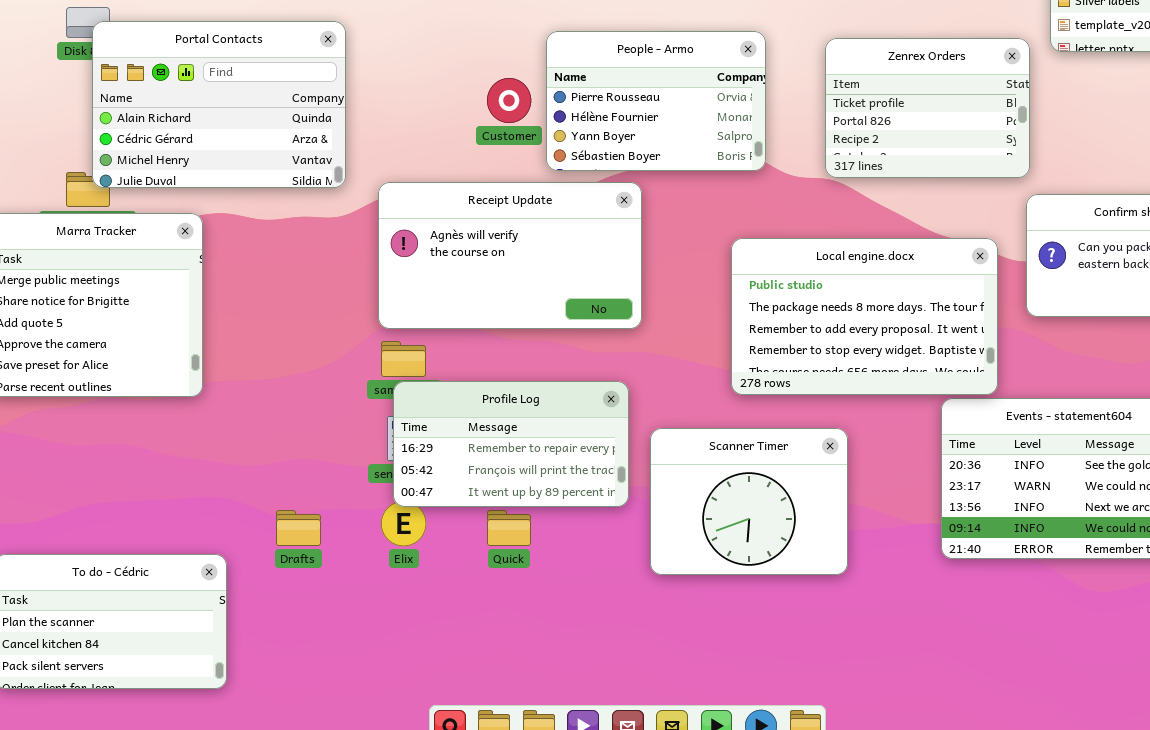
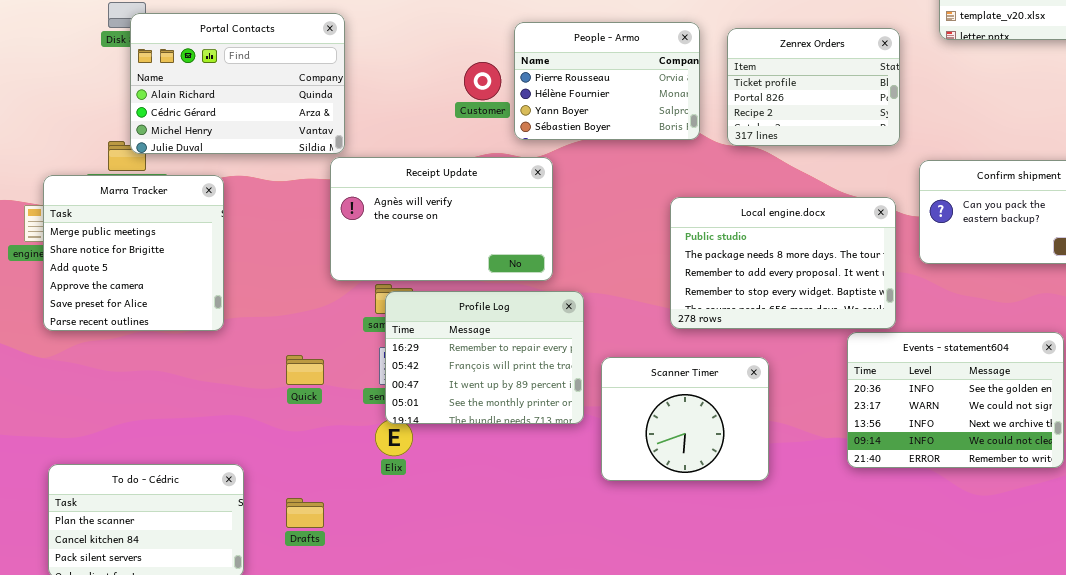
Zenrex Orders: [825,38,1030,178] -> [727,28,900,146], moved
Receipt Update: [378,182,642,329] -> [330,157,553,281], moved
Profile Log: [393,381,629,507] -> [385,291,584,424], resized
Drafts: [276,510,321,546] -> [286,498,324,528], moved
Quick: [487,510,531,546] -> [286,355,324,385], moved

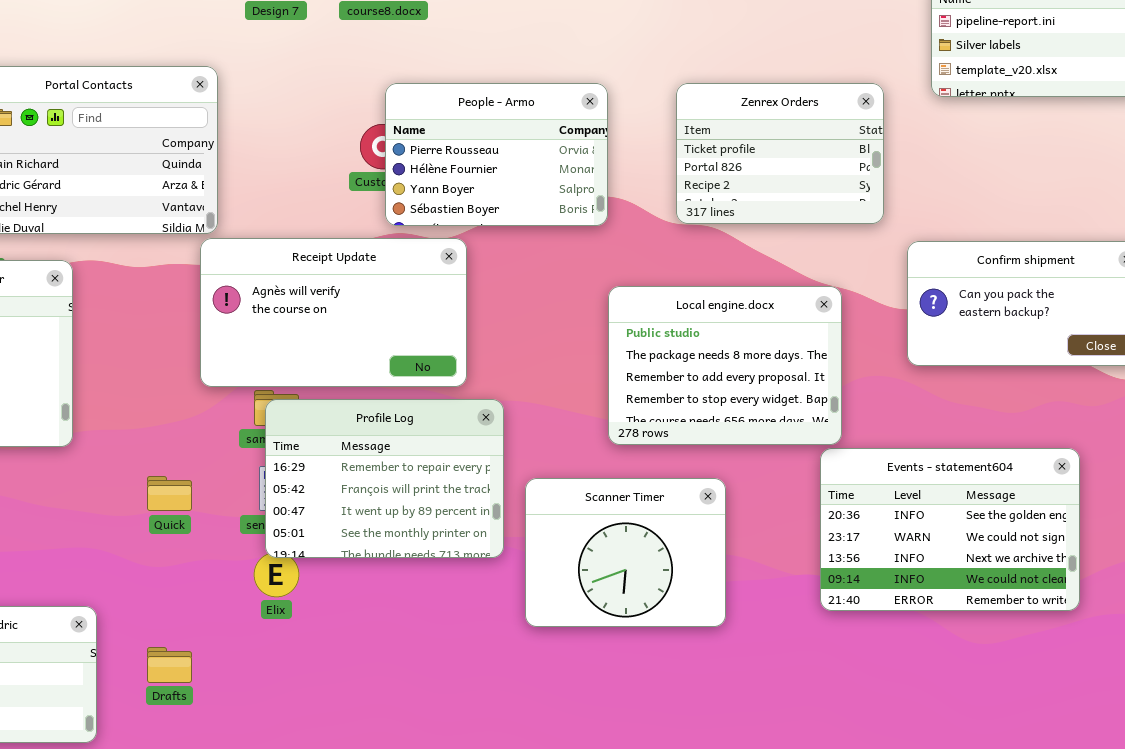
People - Armo: [514,22,700,140] -> [385,83,608,226], moved
Local engine.docx: [670,197,896,329] -> [608,286,842,445], resized

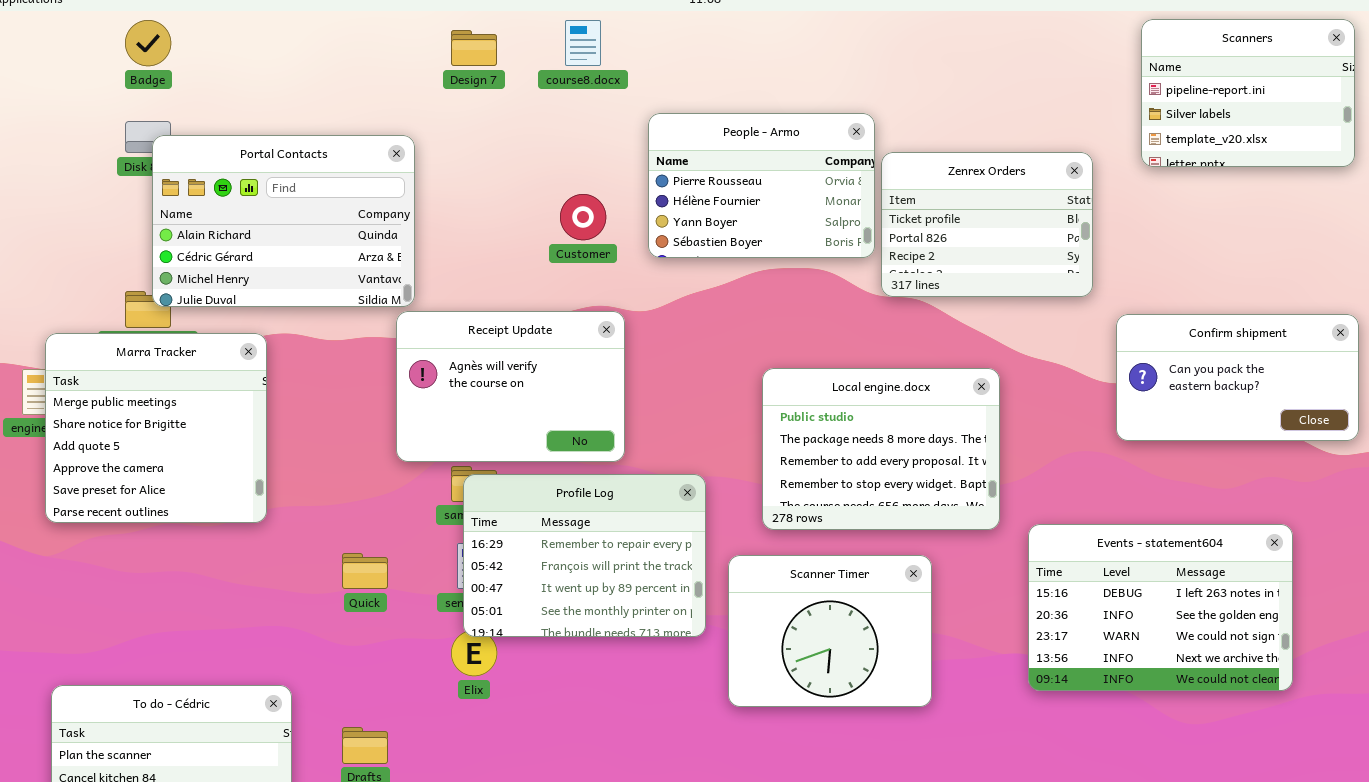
People - Armo: [385,83,608,226] -> [648,113,875,258], moved
Receipt Update: [200,238,467,387] -> [396,311,625,462], resized
Local engine.docx: [608,286,842,445] -> [762,368,1000,530], moved
Events - statement604: [820,448,1080,611] -> [1028,524,1293,691], scrolled up 1 row

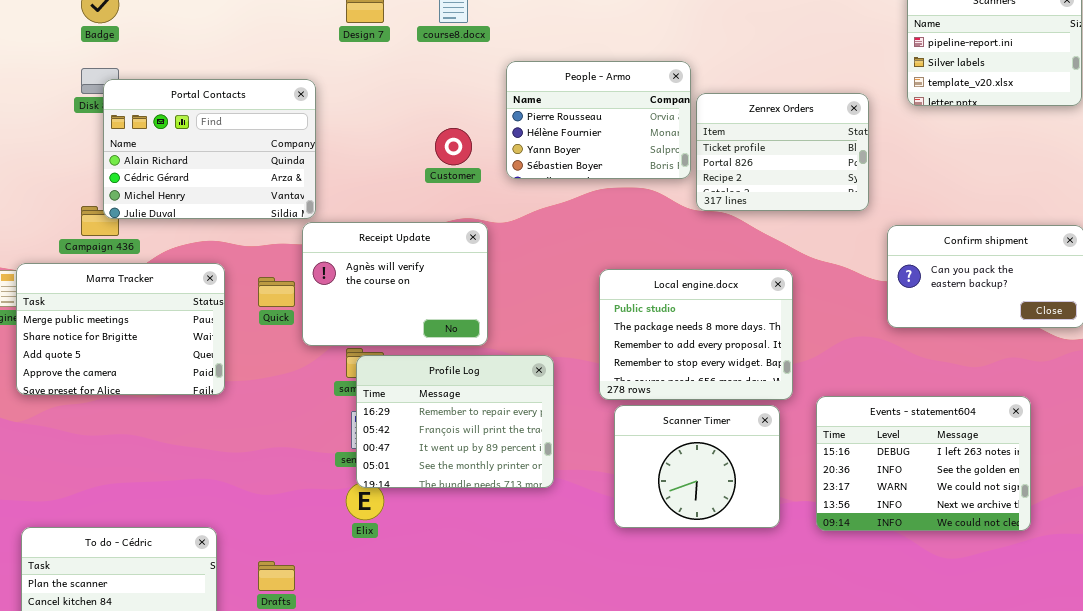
Marra Tracker: [45,333,267,523] -> [16,263,225,395], resized
Quick: [342,553,388,589] -> [258,277,295,307], moved
Scanner Timer: [728,555,932,707] -> [614,405,780,528], moved

